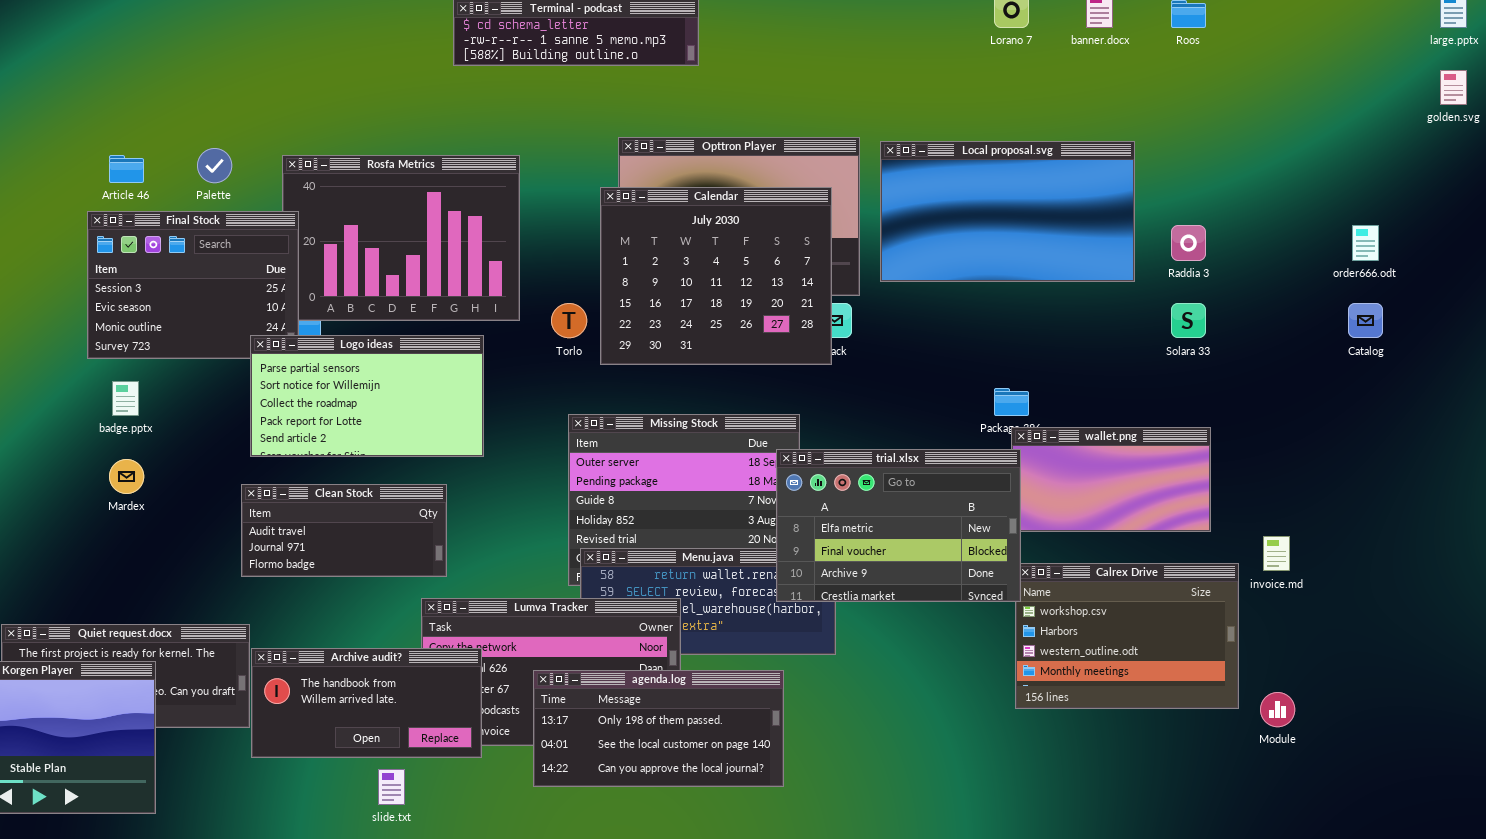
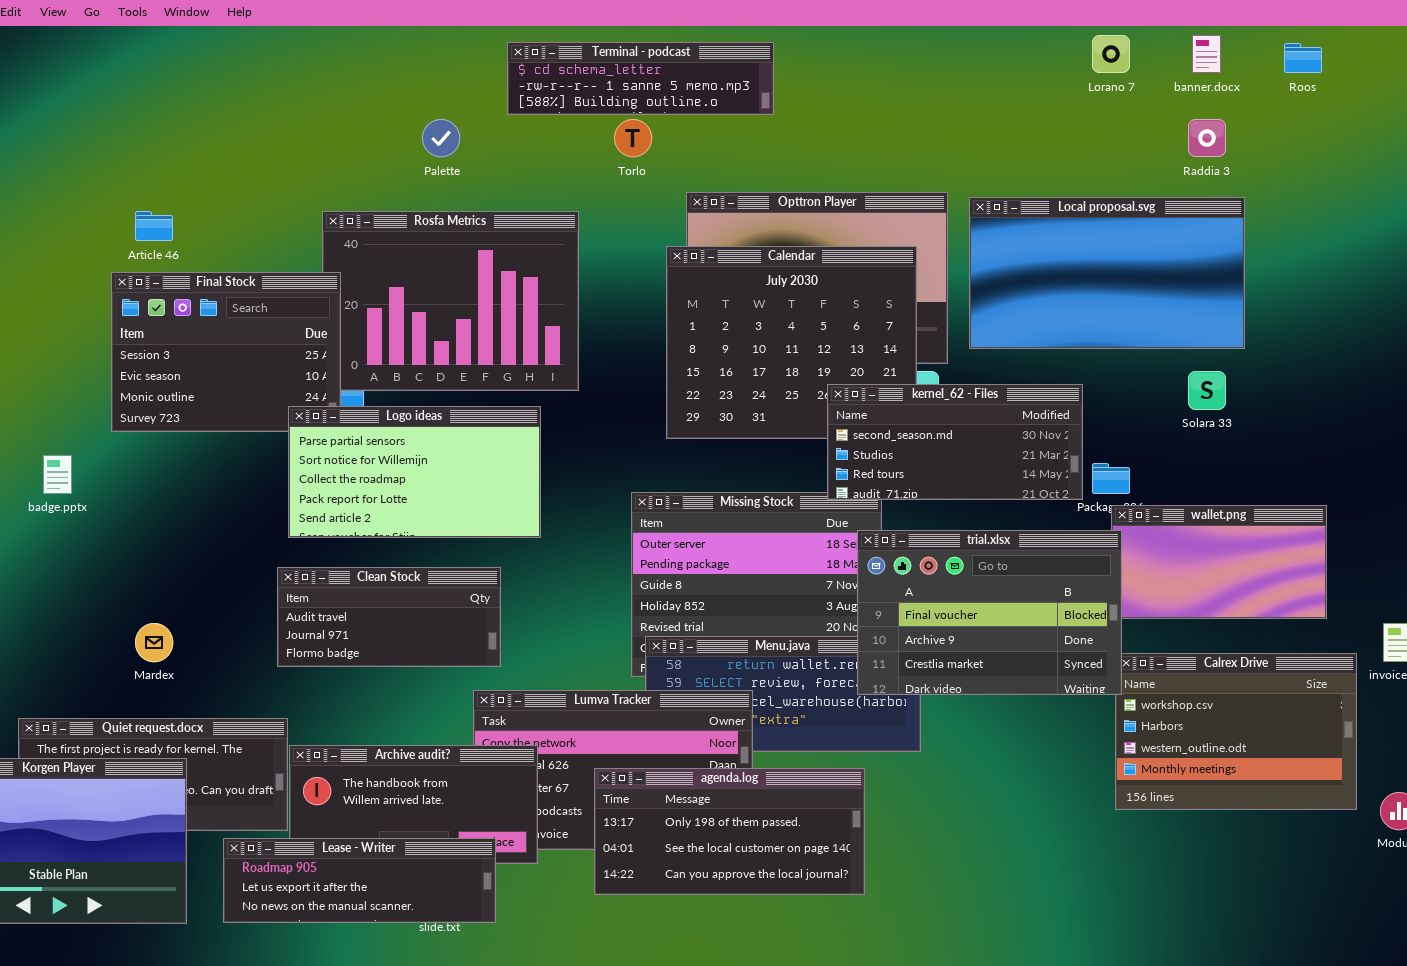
Palette: [197,148,232,183] -> [422,119,460,157], moved
Raddia 3: [1171,225,1206,261] -> [1188,119,1226,157], moved
Torlo: [551,303,587,338] -> [614,119,652,157], moved
Solara 33: [1171,303,1206,338] -> [1188,371,1226,410], moved
kernel_62 - Files: none -> [827,384,1083,500], opened
badge.pptx: [112,381,139,416] -> [43,455,72,494], moved
trial.xlsx: [776,449,1021,602] -> [857,530,1122,695], scrolled down 1 row
Mardex: [109,459,144,494] -> [135,623,173,662], moved
Lease - Writer: none -> [223,838,496,923], opened

